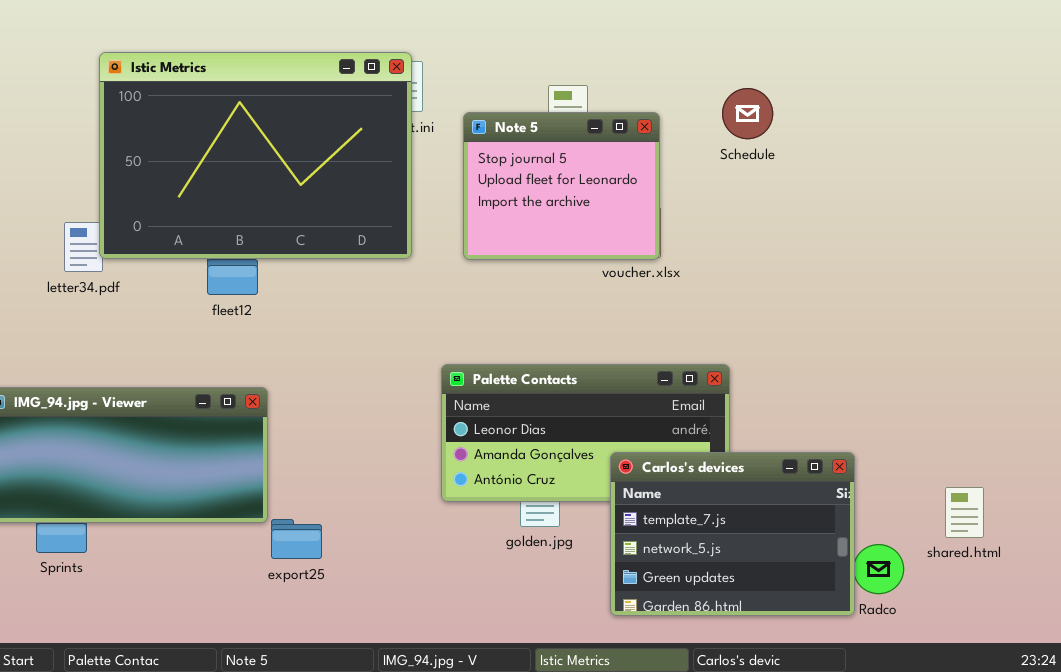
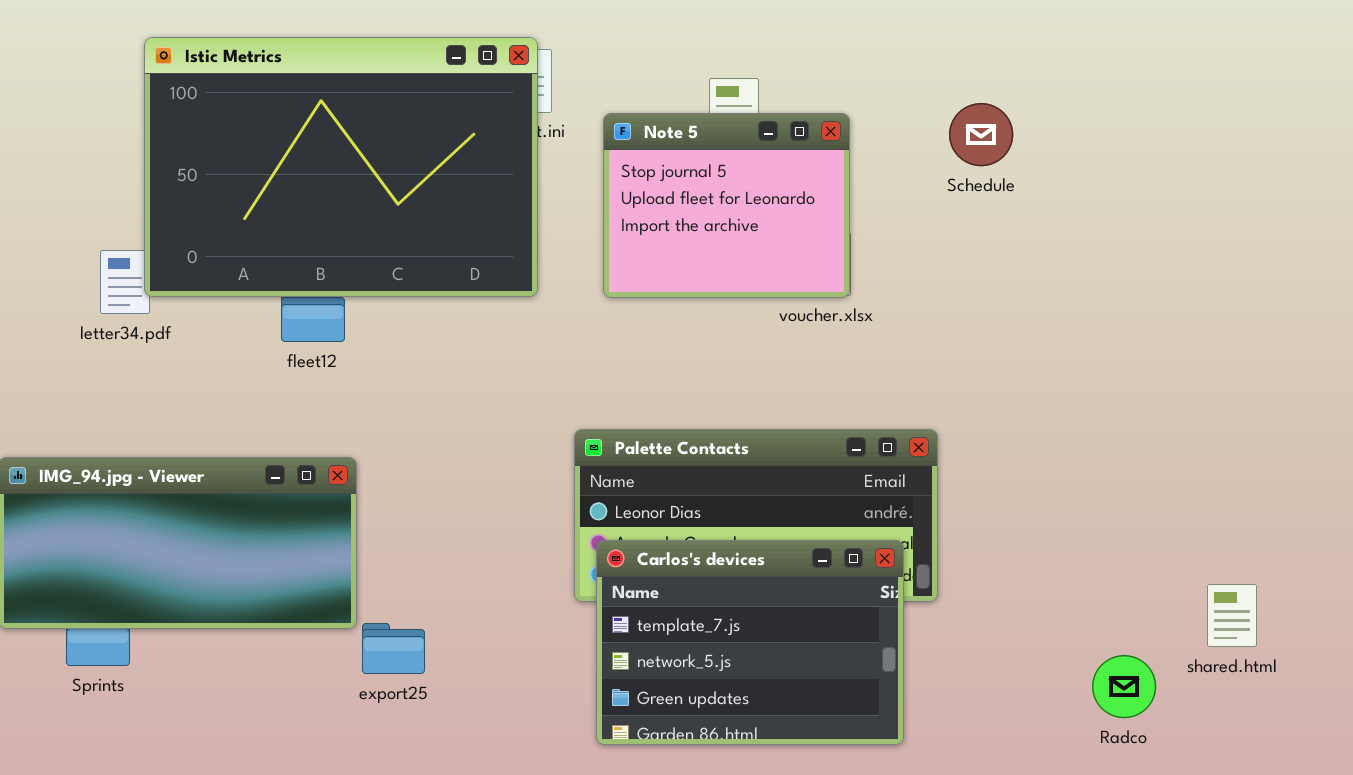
Schedule: [722,88,773,139] -> [949,103,1013,166], moved
Carlos's devices: [610,452,855,616] -> [596,540,904,745], moved

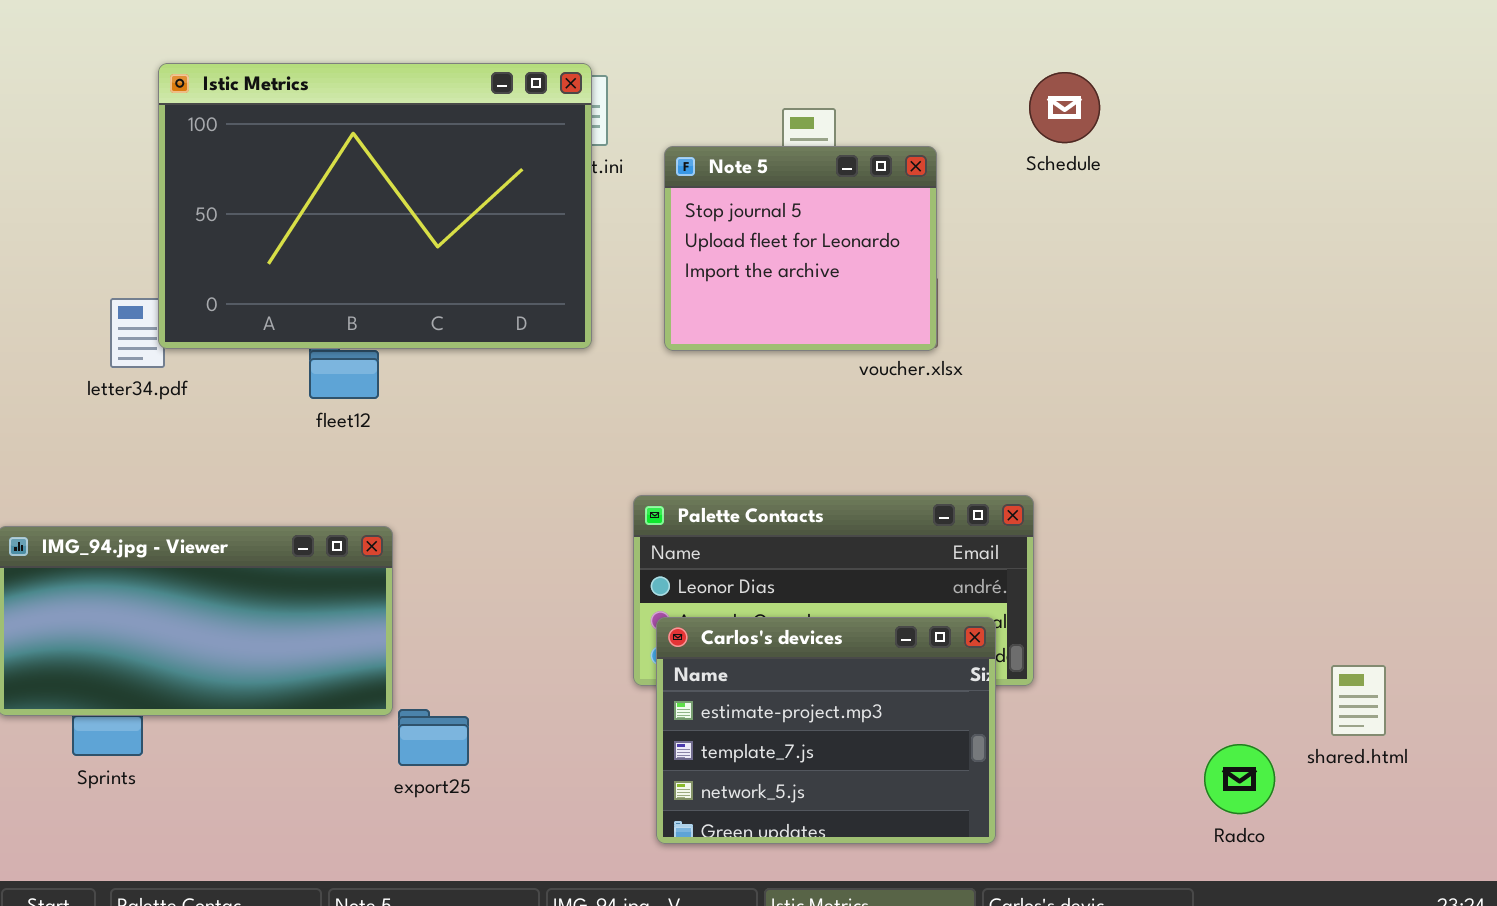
Schedule: [949,103,1013,166] -> [1029,72,1100,143], moved
Carlos's devices: [596,540,904,745] -> [656,617,996,844], scrolled up 1 row

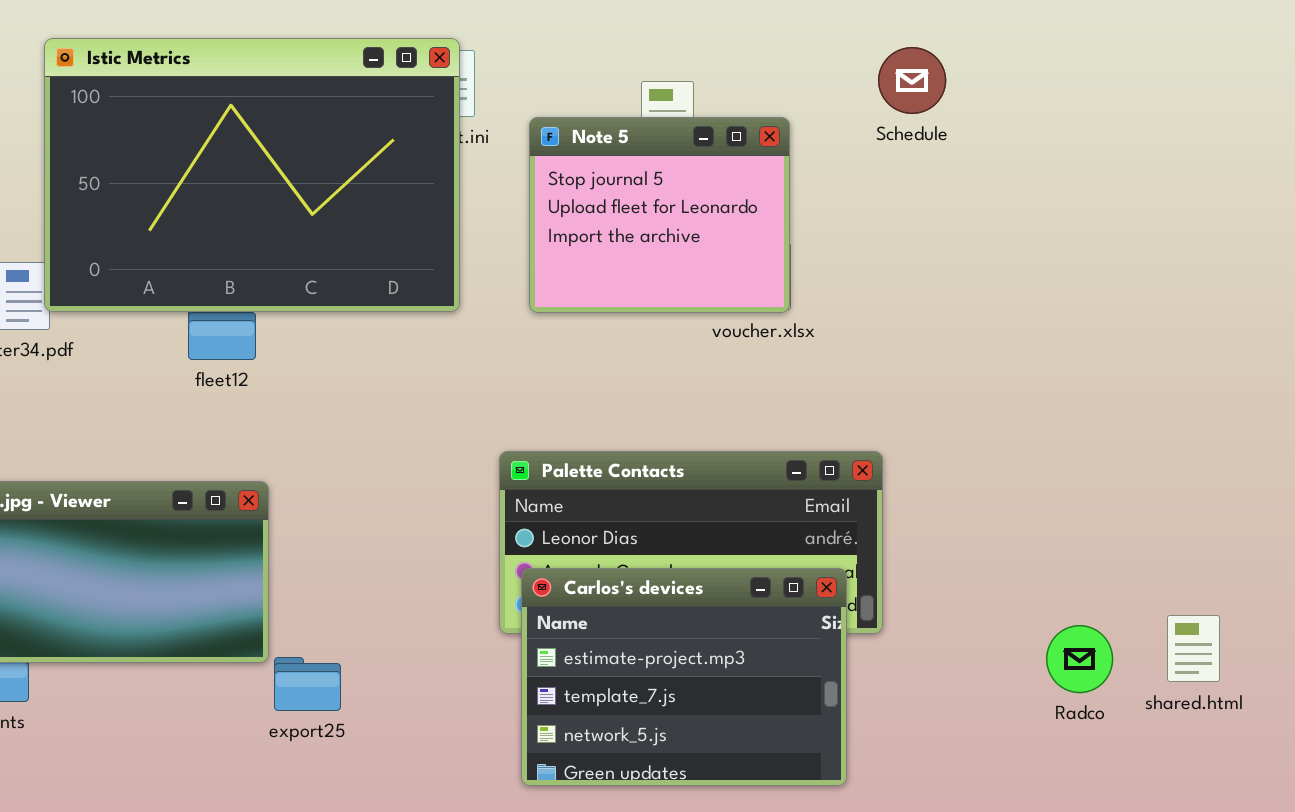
Radco: [1204,744,1275,814] -> [1046,625,1113,693], moved

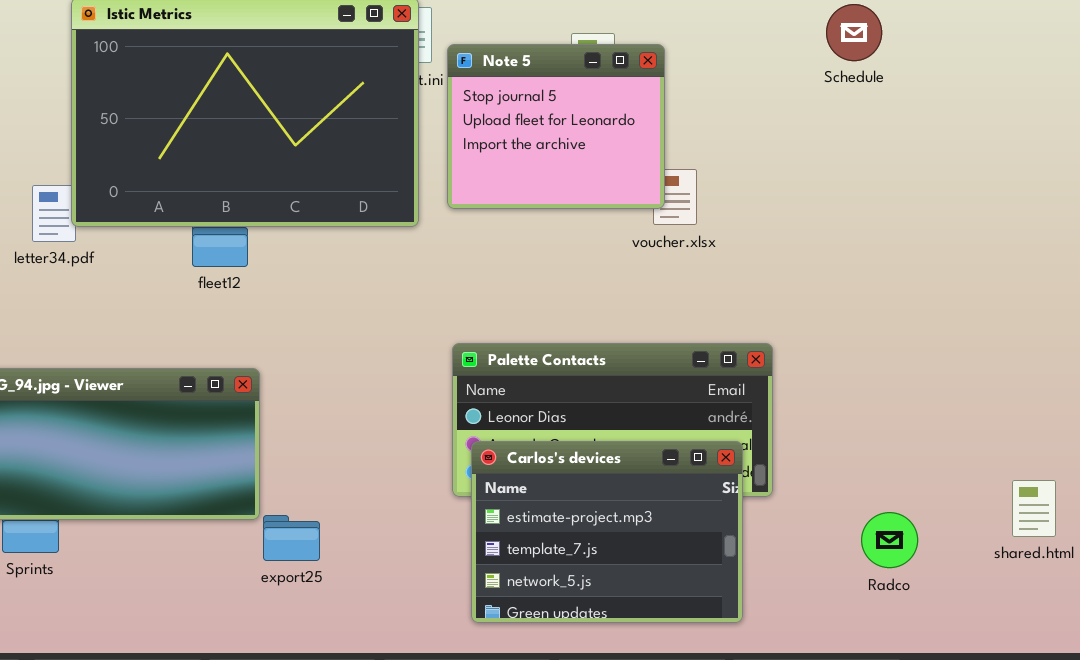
Schedule: [878,47,946,114] -> [826,4,882,61], moved
Note 5: [529,117,790,313] -> [447,44,665,209], moved
Radco: [1046,625,1113,693] -> [861,512,918,568], moved

